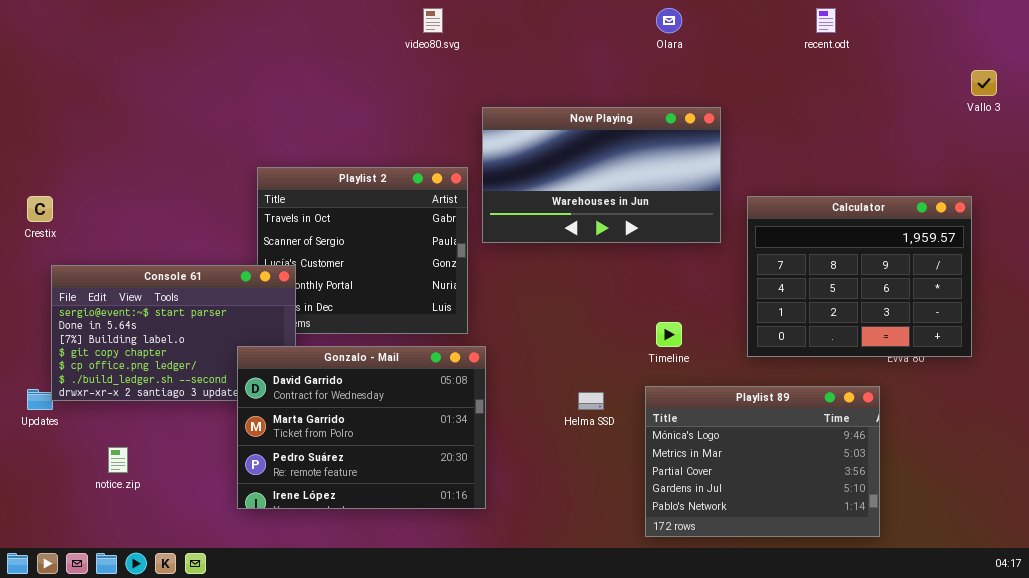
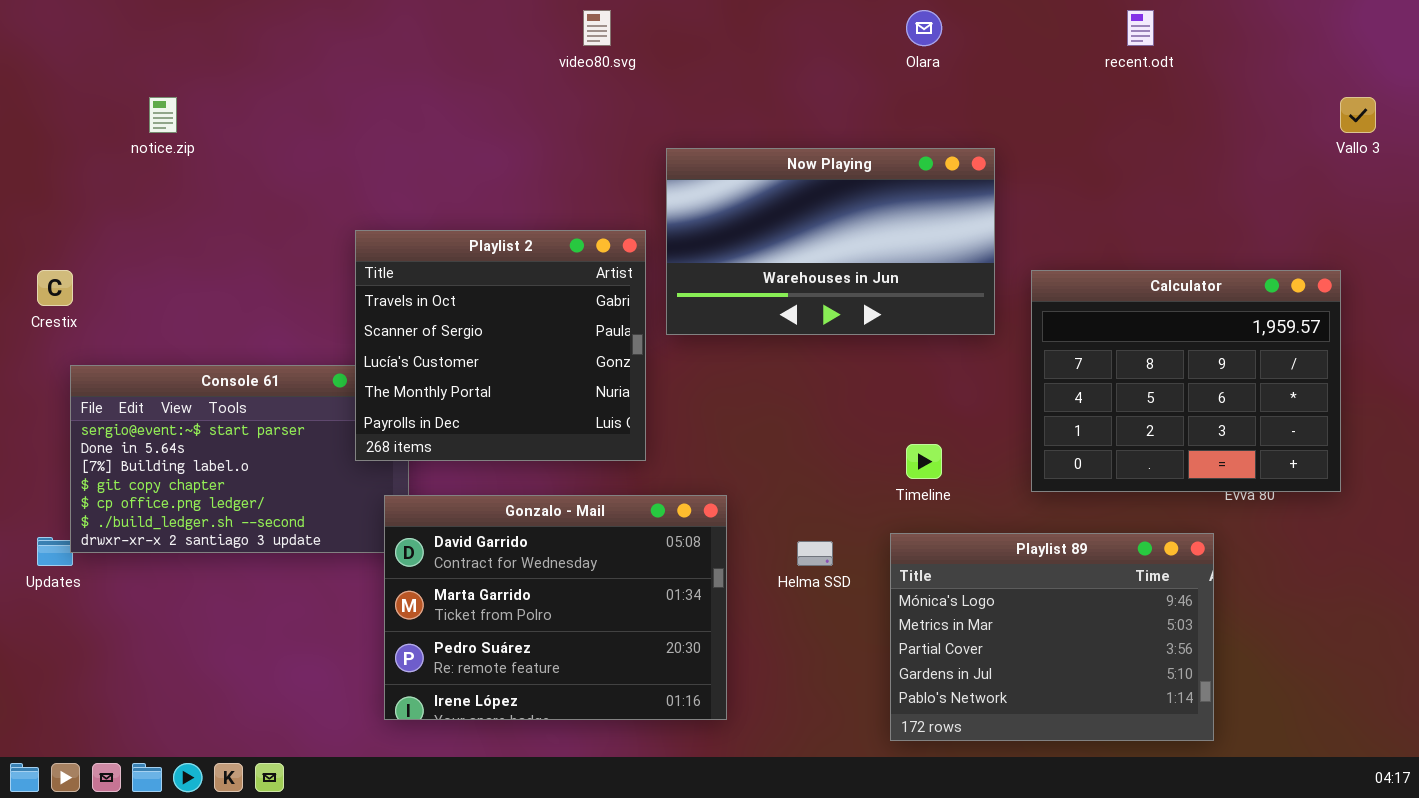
Playlist 2: [257,167,468,334] -> [355,230,646,461], raised
Gonzalo - Mail: [237,346,486,509] -> [384,495,727,720], moved
notice.zip: [108,447,128,473] -> [149,97,177,133], moved

